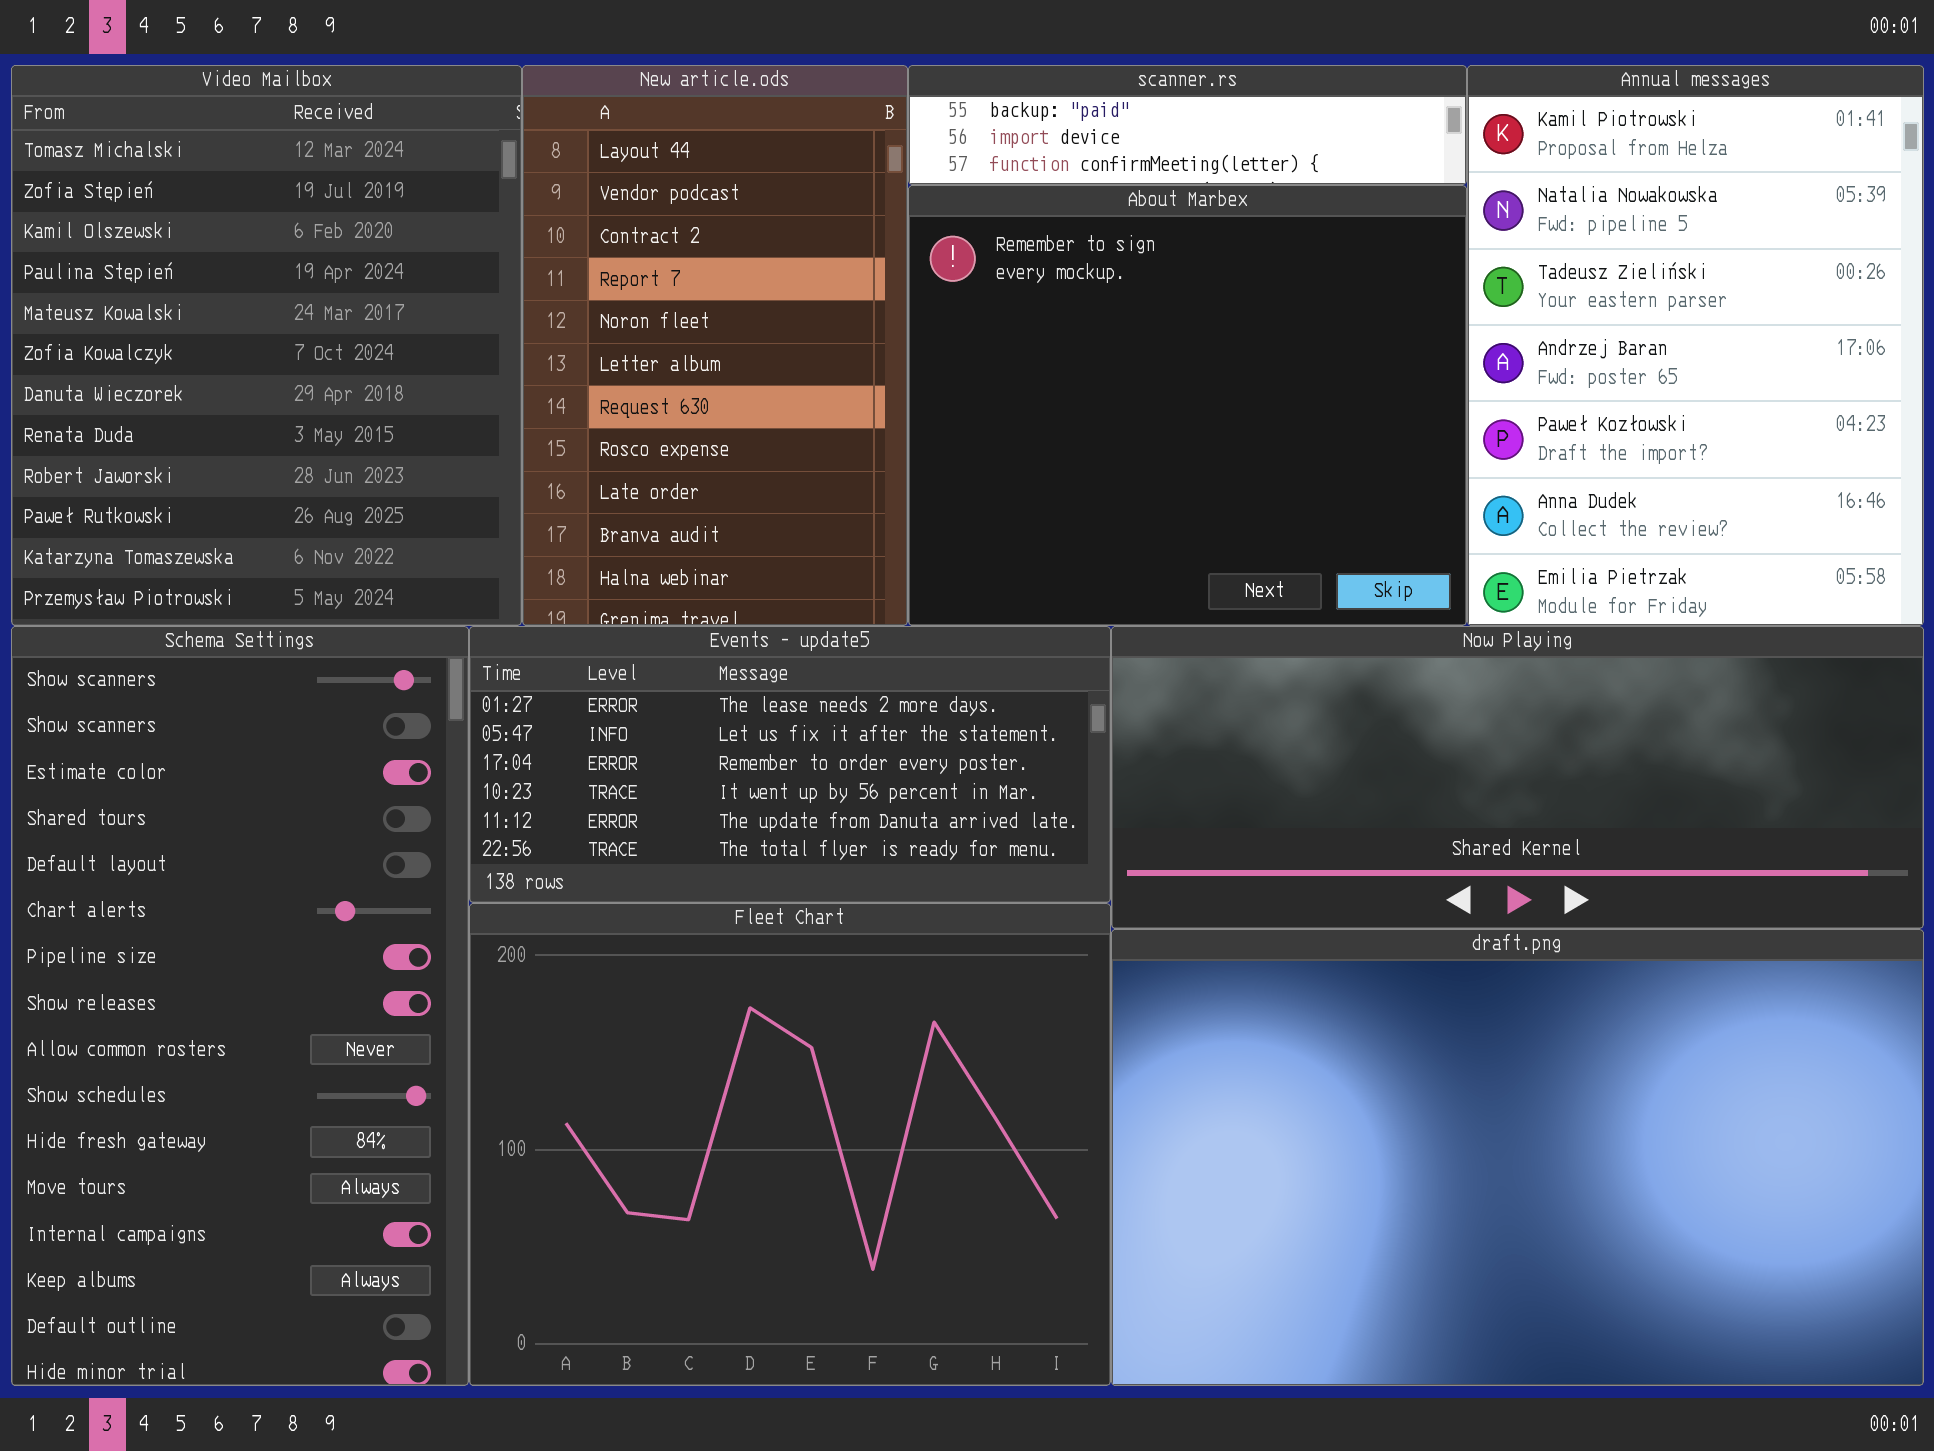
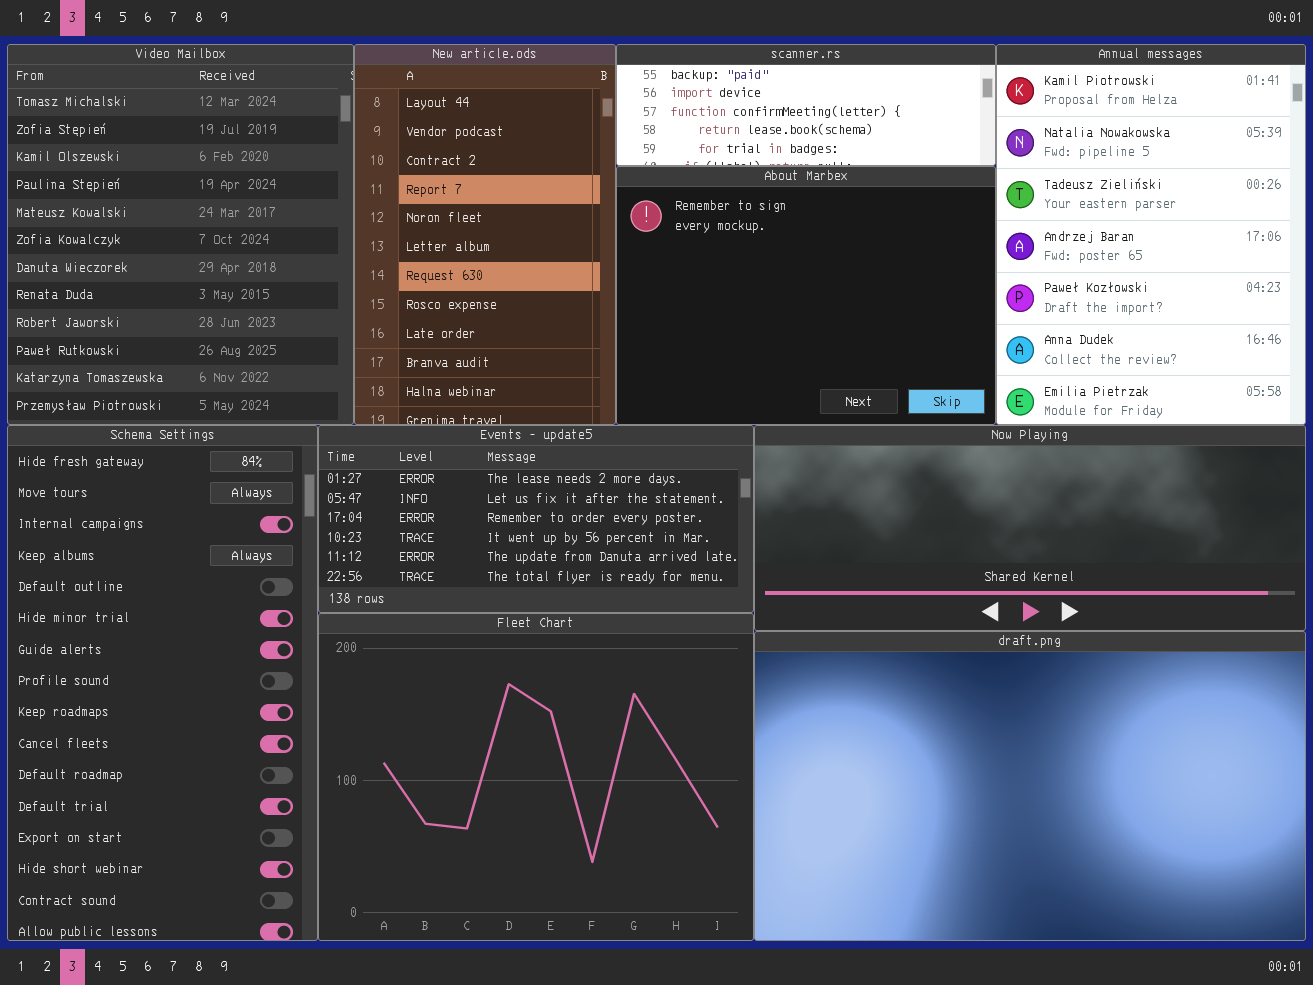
scanner.rs: [908,65,1467,185] -> [616,44,996,166], resized
About Marbex: [908,185,1467,626] -> [616,166,996,425], resized
Schema Settings: [11,626,469,1386] -> [7,425,318,941], scrolled down 10 rows

